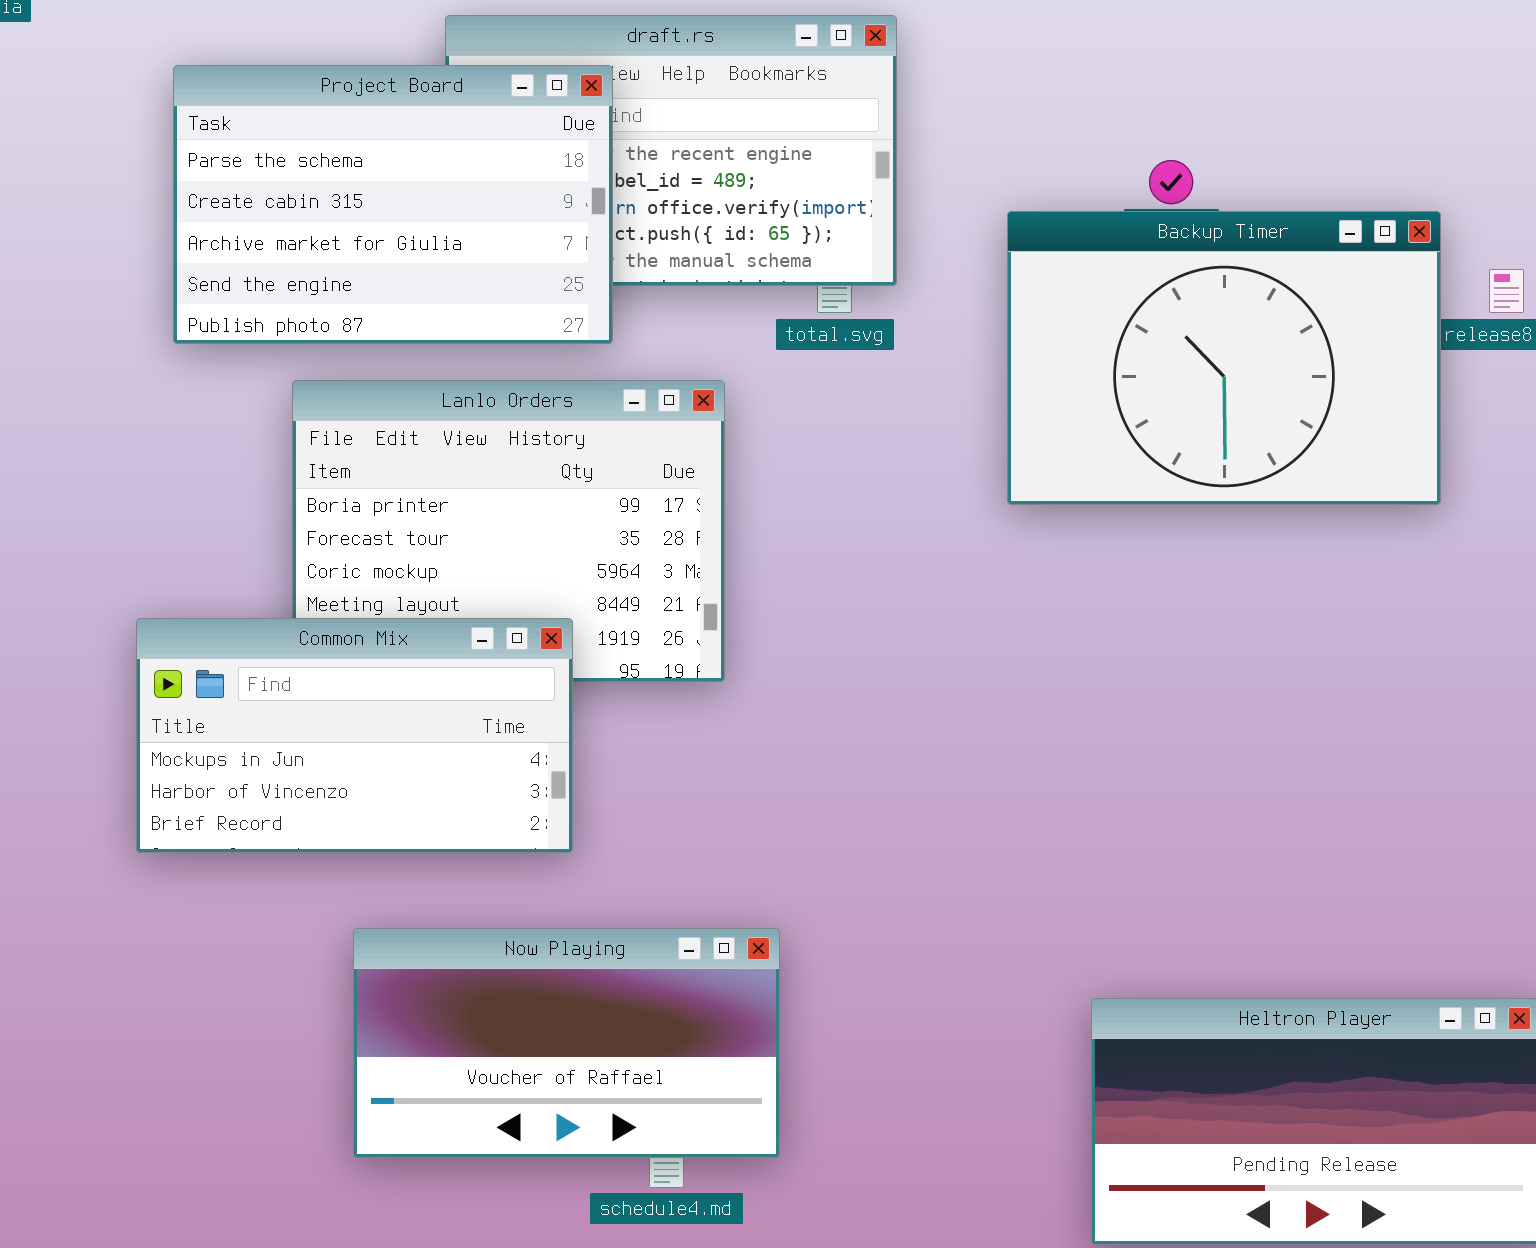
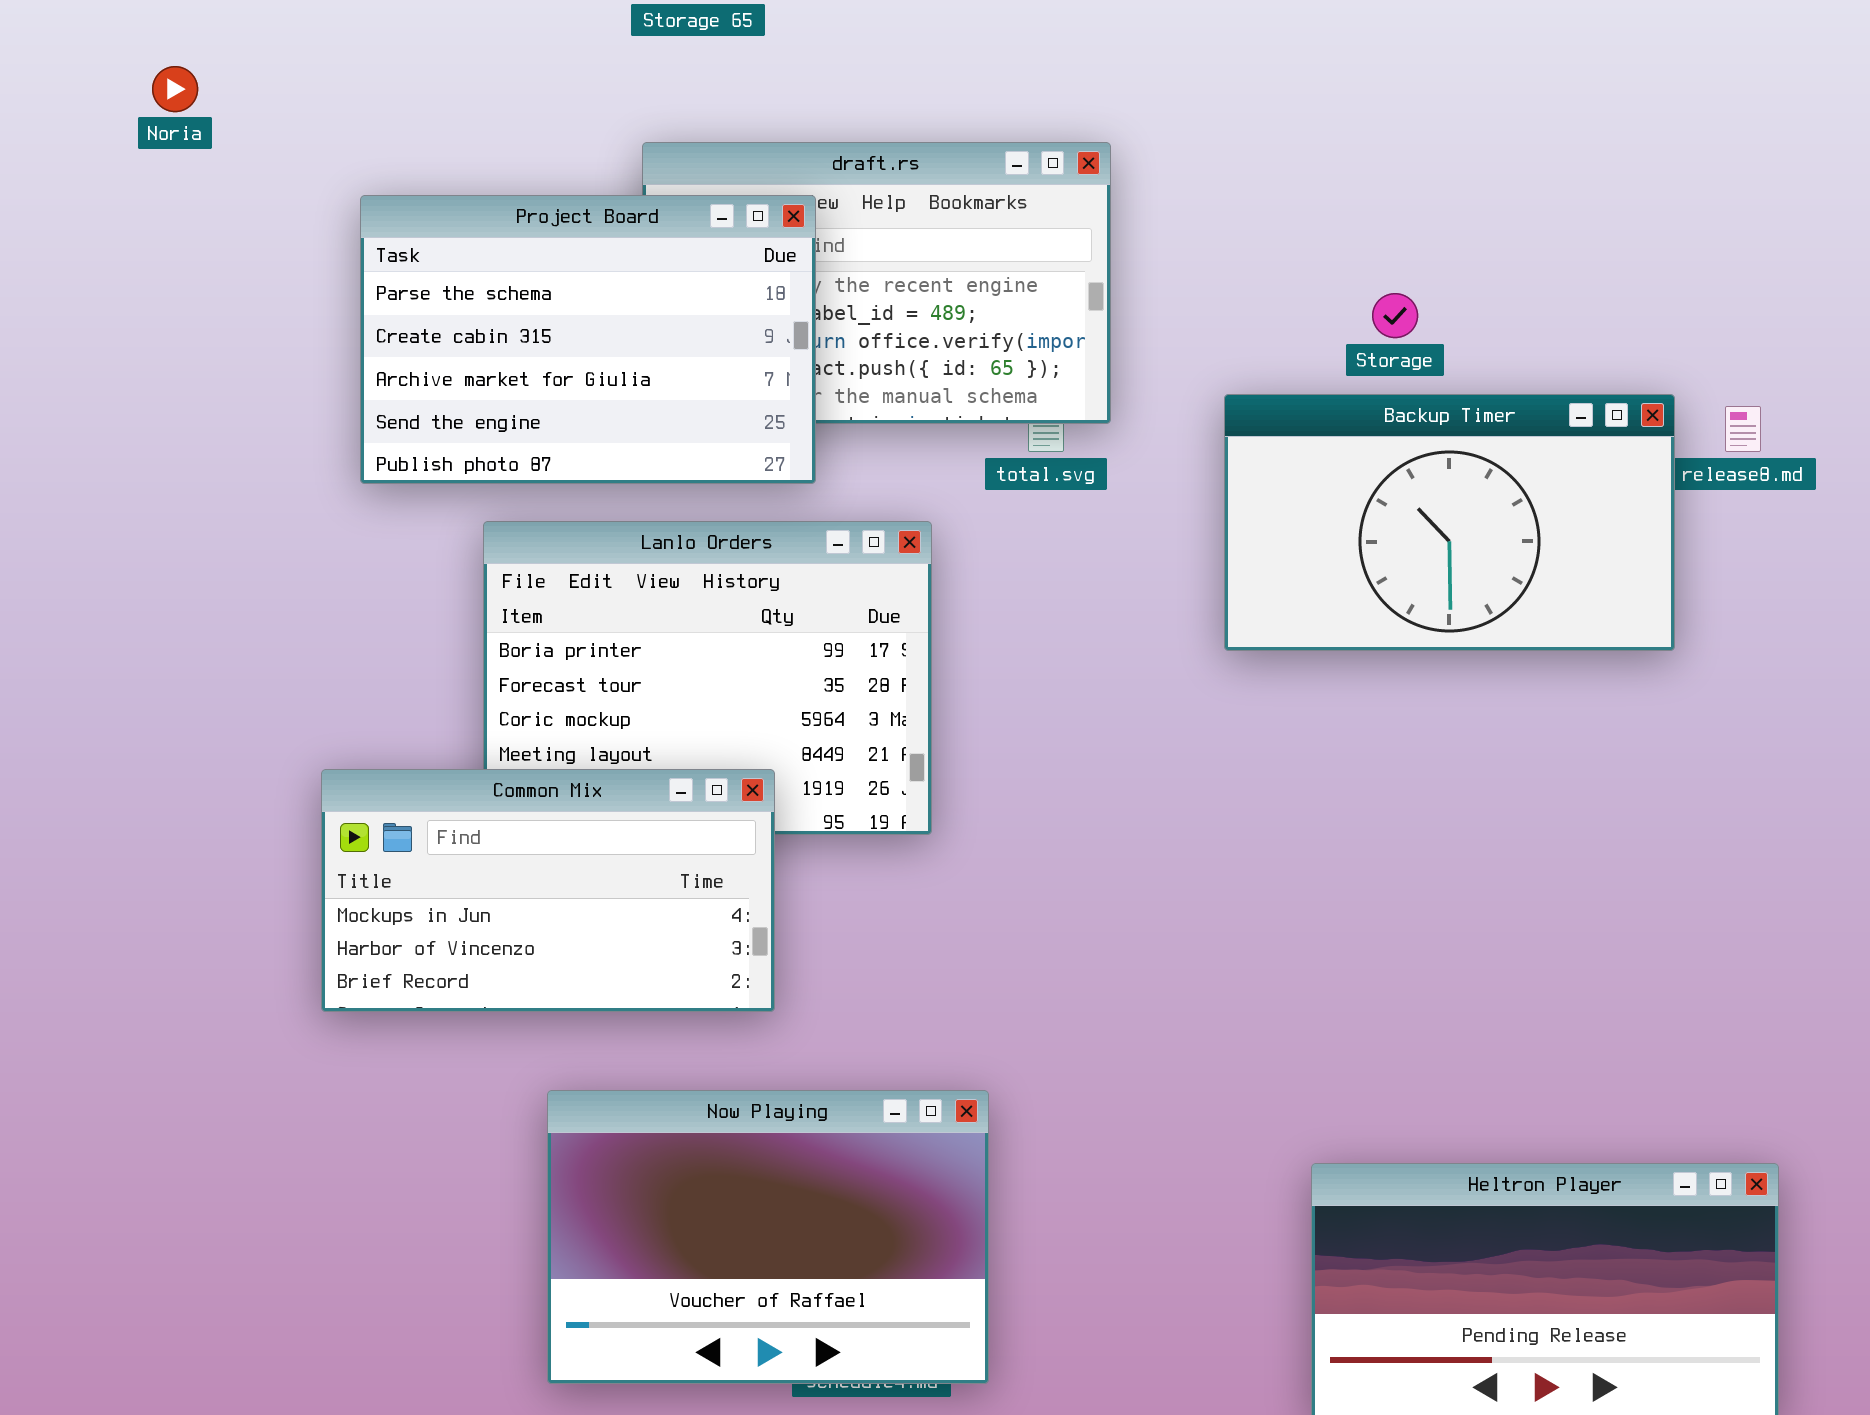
Backup Timer: [1007,211,1441,505] -> [1224,394,1675,651], resized
Now Playing: [353,928,780,1158] -> [547,1090,989,1384], resized

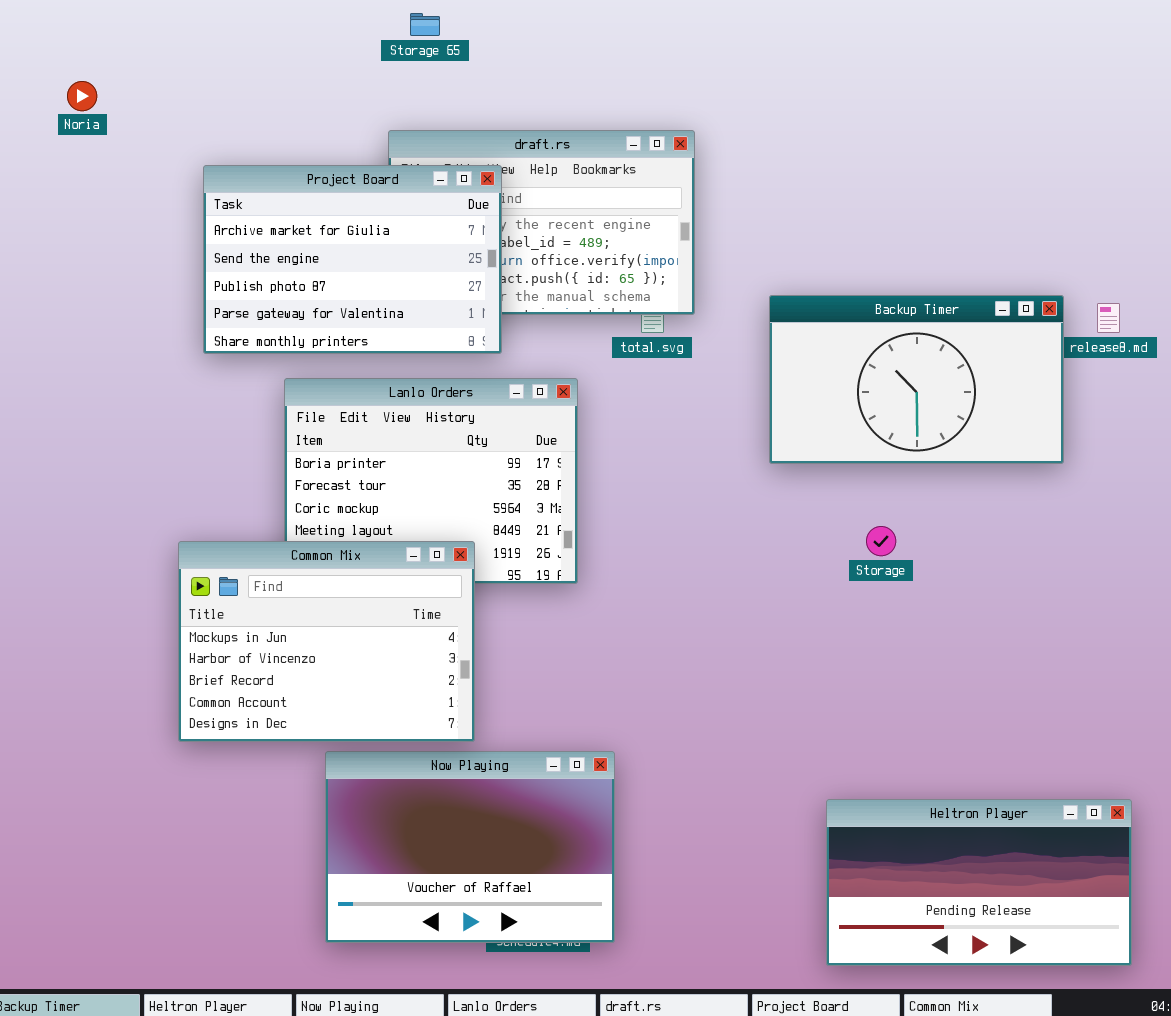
Project Board: [360,195,816,484] -> [203,165,502,354], scrolled down 2 rows
Storage: [1372,293,1418,338] -> [866,526,896,556], moved
Common Mix: [321,769,775,1012] -> [178,541,475,742], resized

